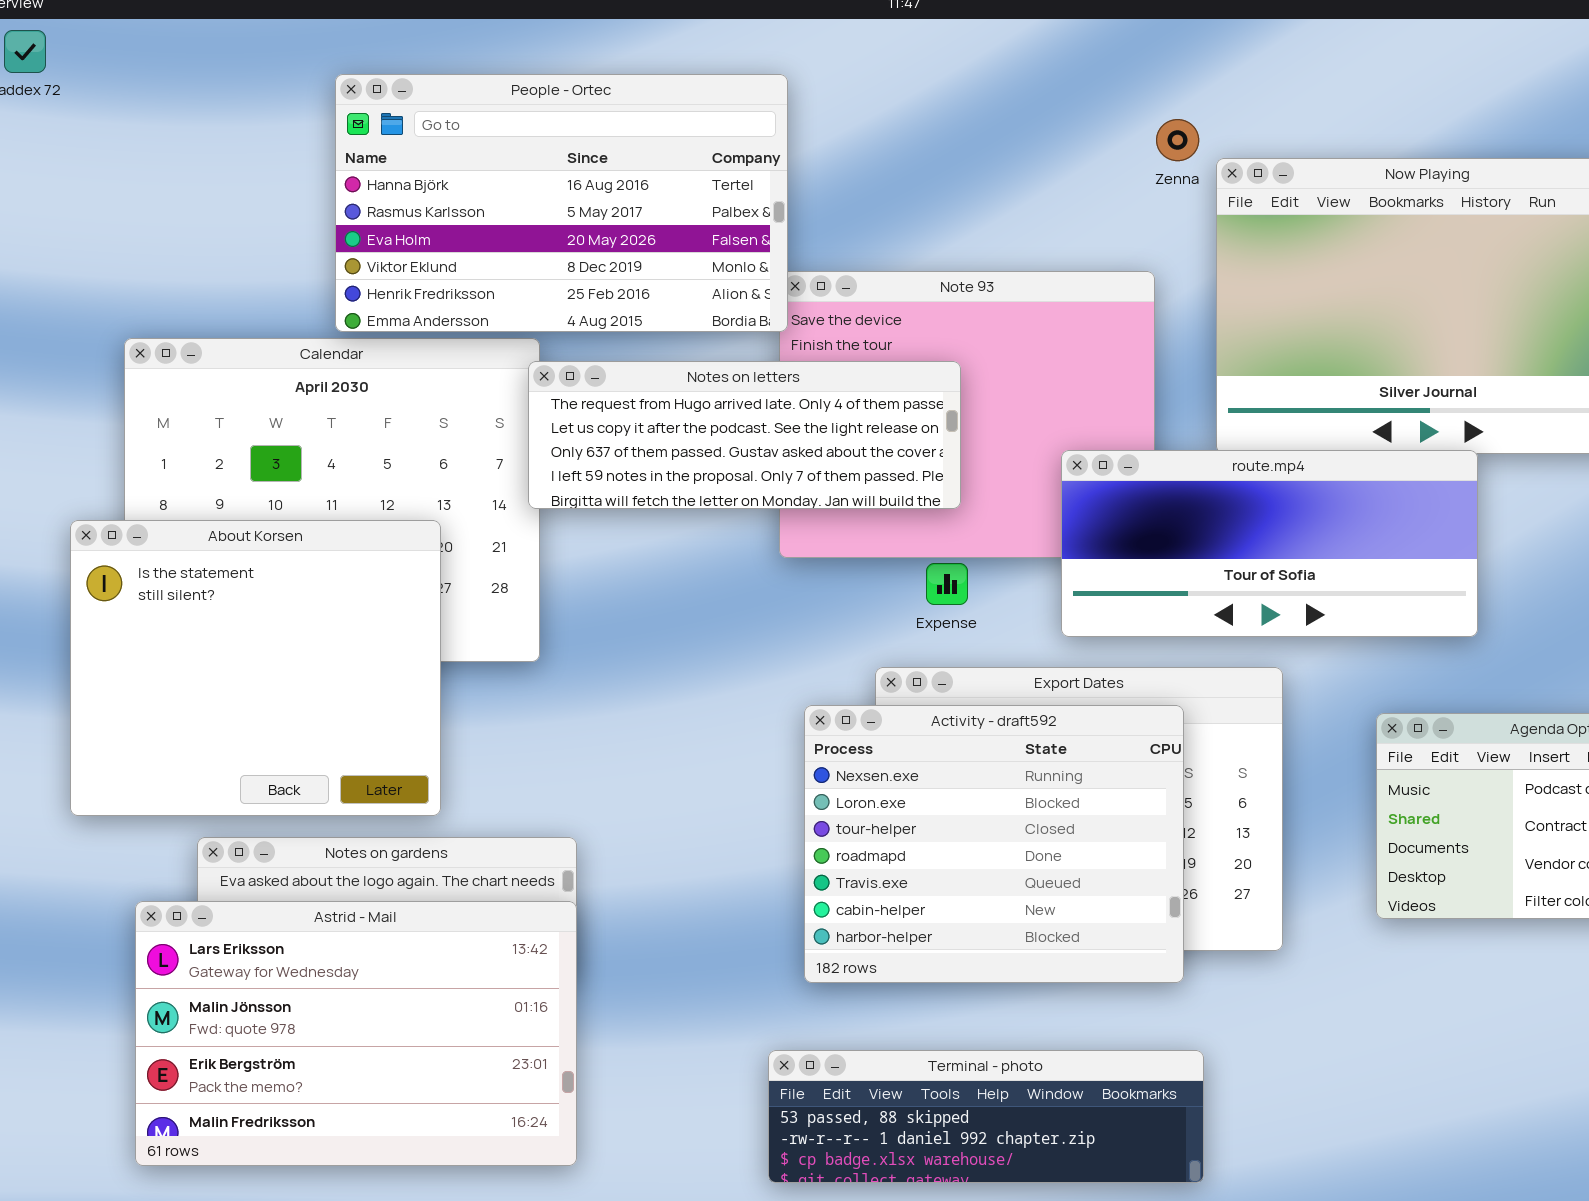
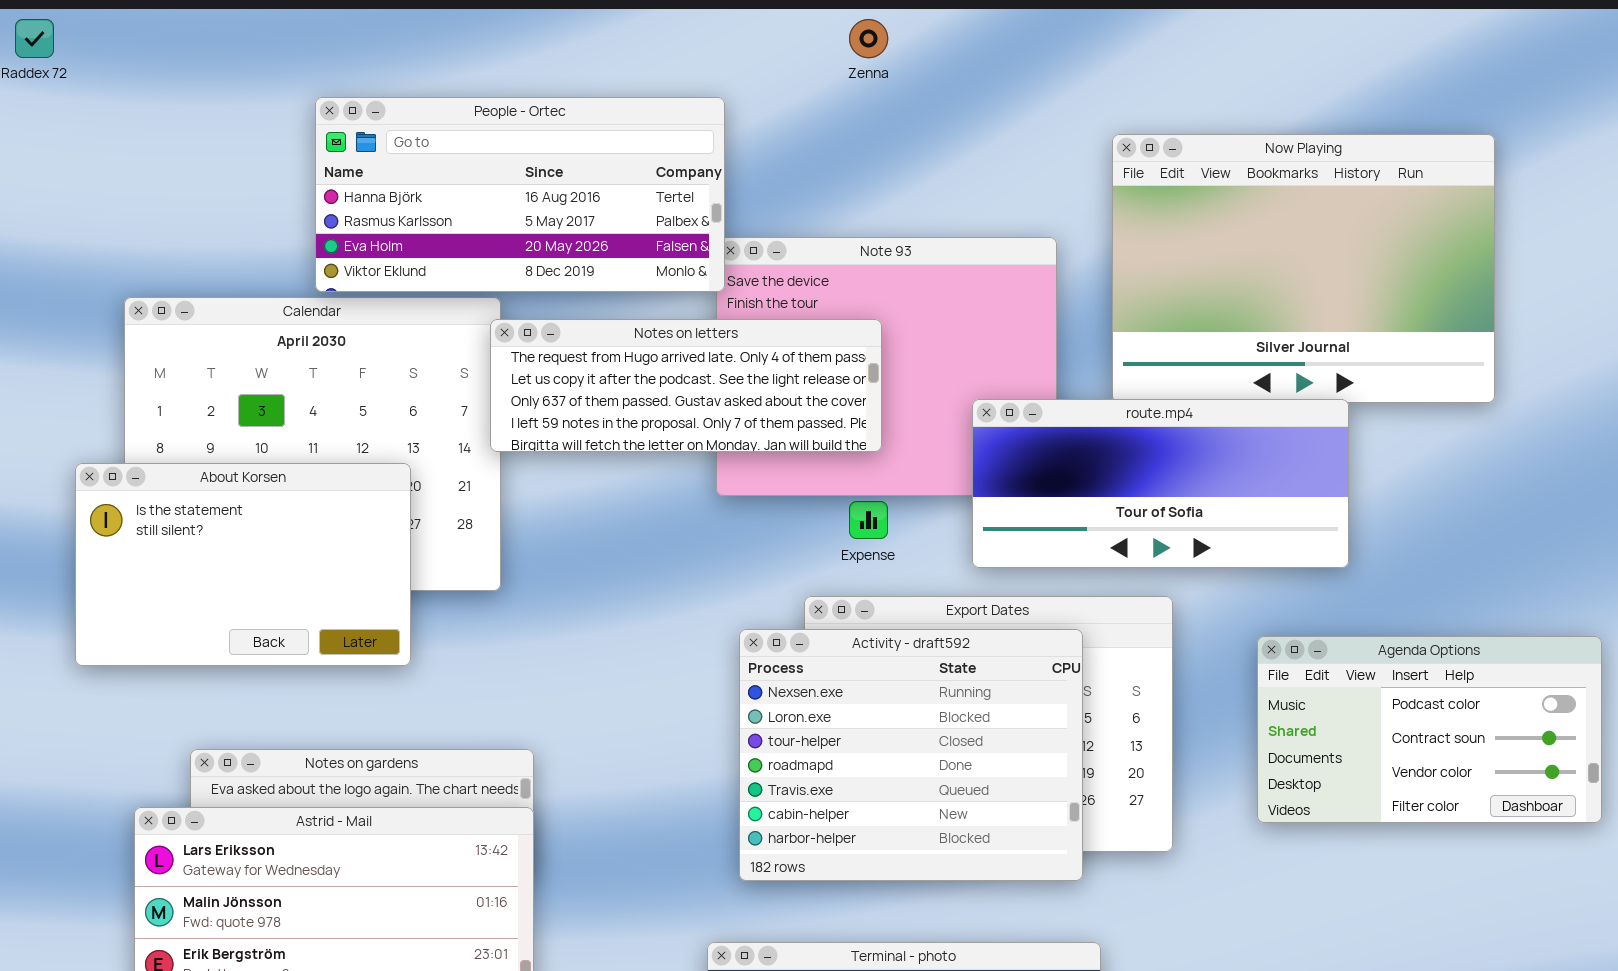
People - Ortec: [335,74,788,332] -> [315,97,725,292], resized
Zenna: [1156,119,1199,161] -> [849,19,888,58], moved
About Korsen: [70,520,441,816] -> [75,463,411,666], resized

